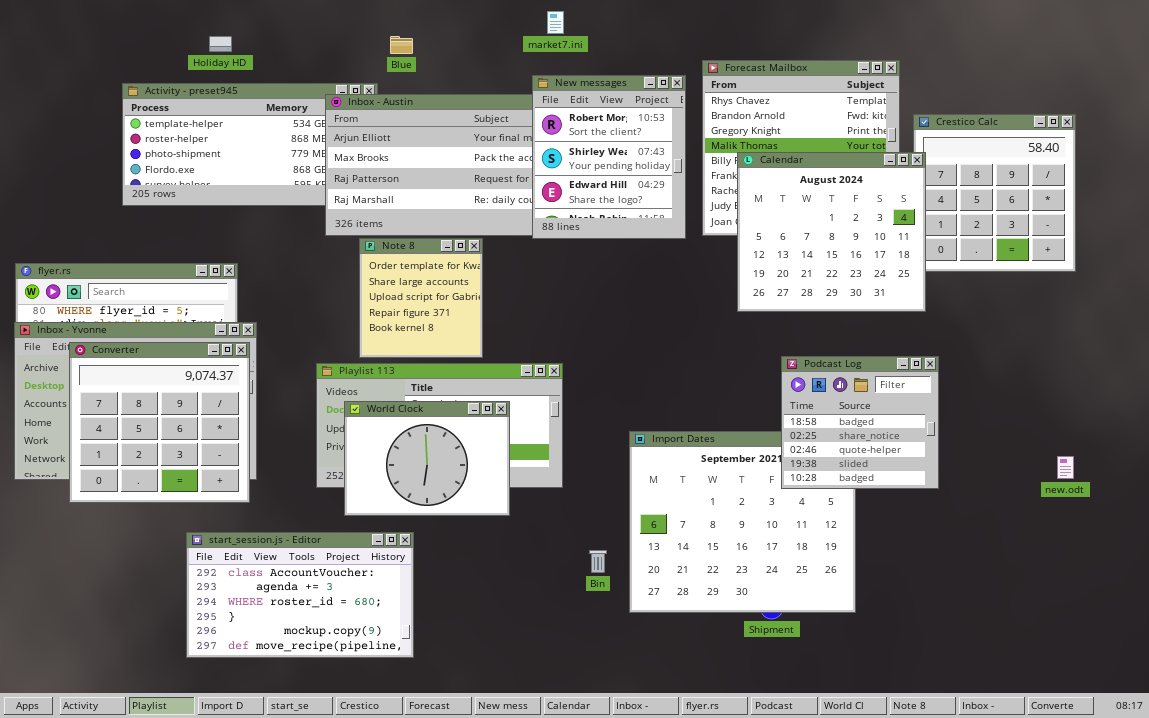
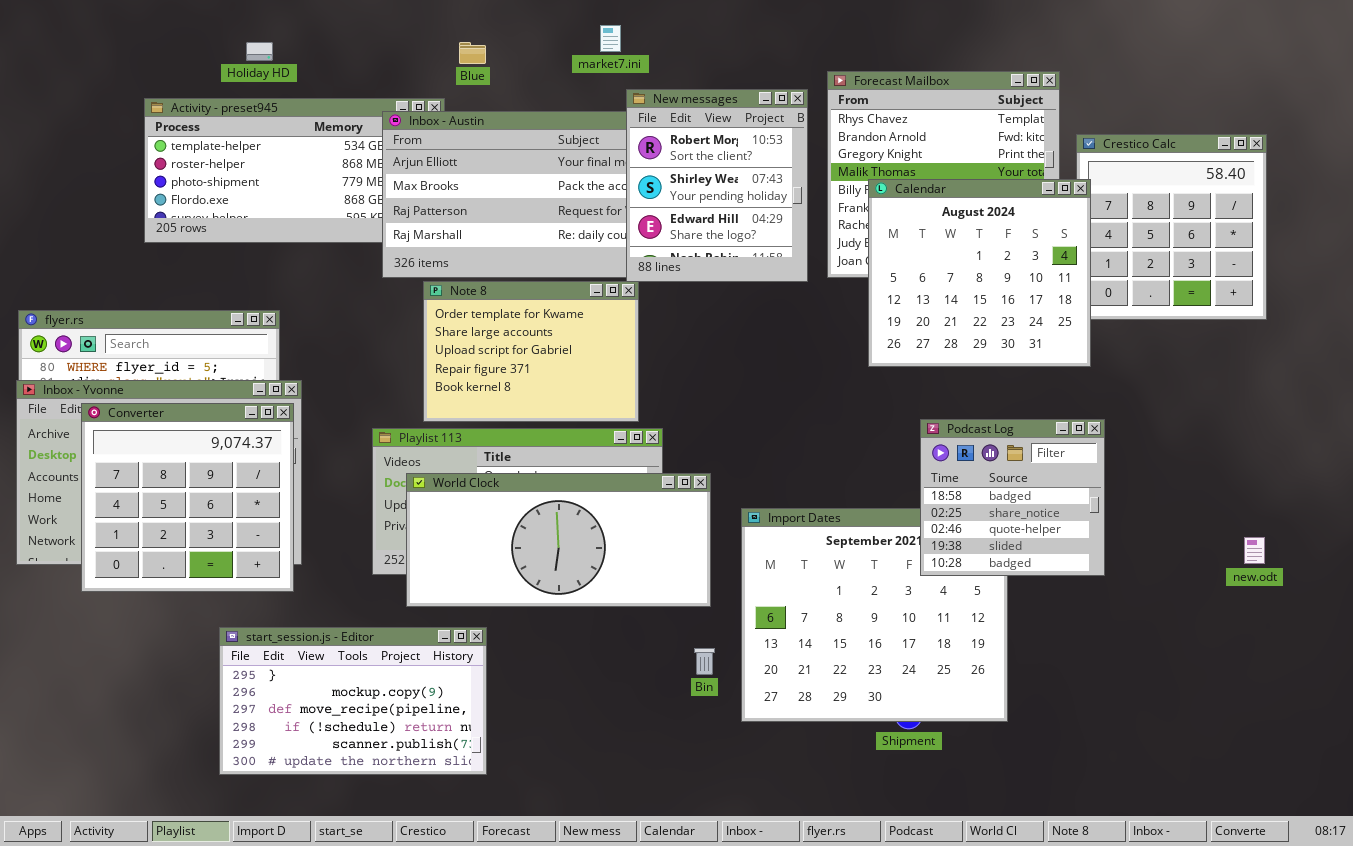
market7.ini: [547,11,564,34] -> [600,25,621,52], moved
Note 8: [359,238,483,358] -> [423,281,639,422], resized
World Clock: [344,401,510,516] -> [406,473,711,607], resized
start_session.js - Editor: [186,532,414,658] -> [219,627,487,775], scrolled down 3 rows

